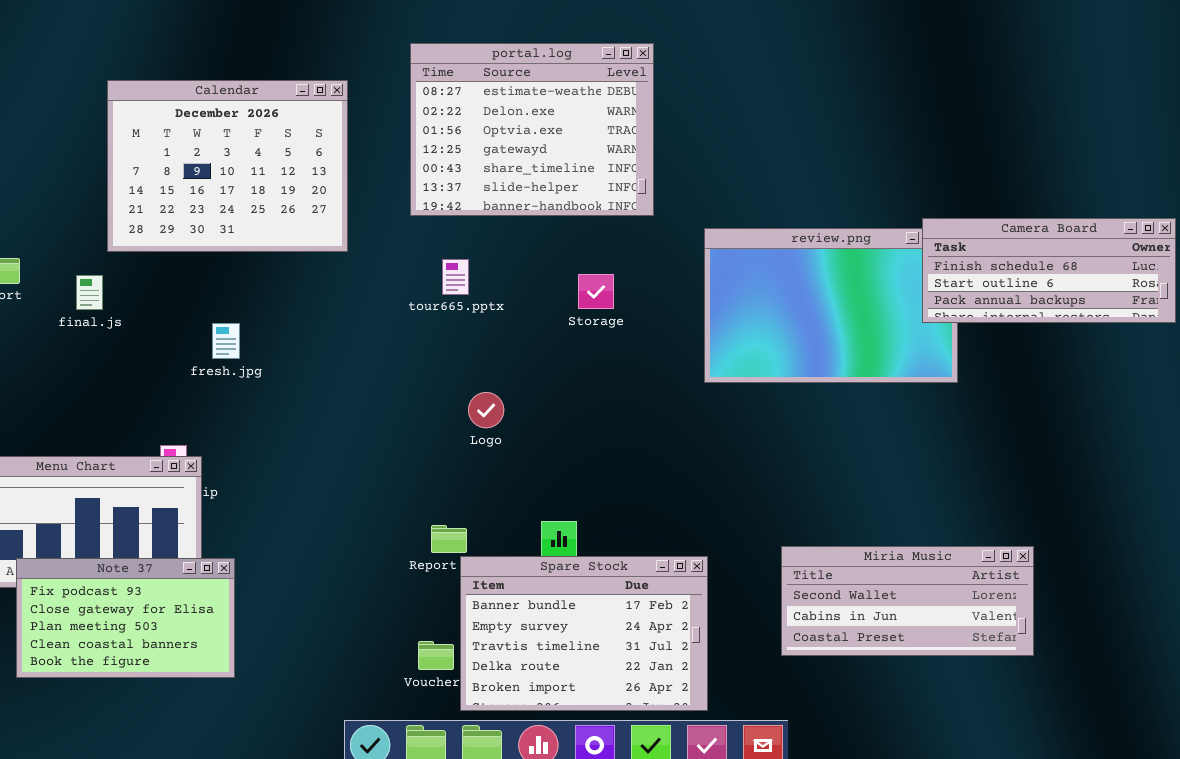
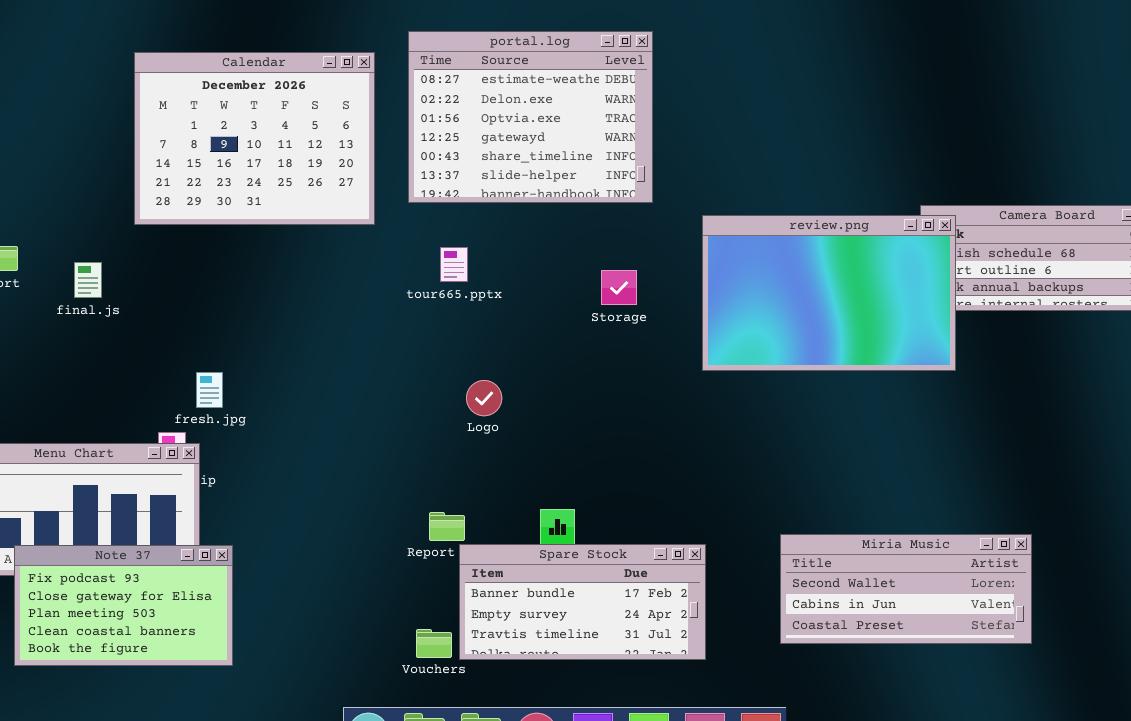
Calendar: [107,80,348,252] -> [134,52,375,225], moved
review.png: [704,228,958,383] -> [702,215,956,371], raised
Storage: [578,274,614,309] -> [601,270,637,305], moved
fresh.jpg: [212,323,240,359] -> [196,372,223,408], moved
Spare Stock: [460,556,708,711] -> [459,544,706,660], resized

